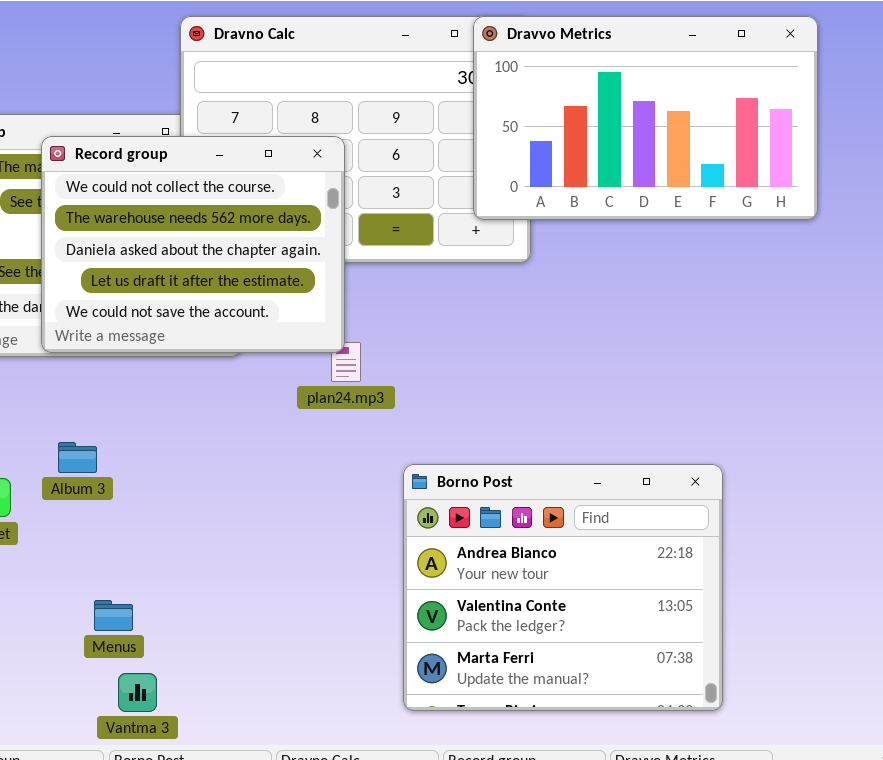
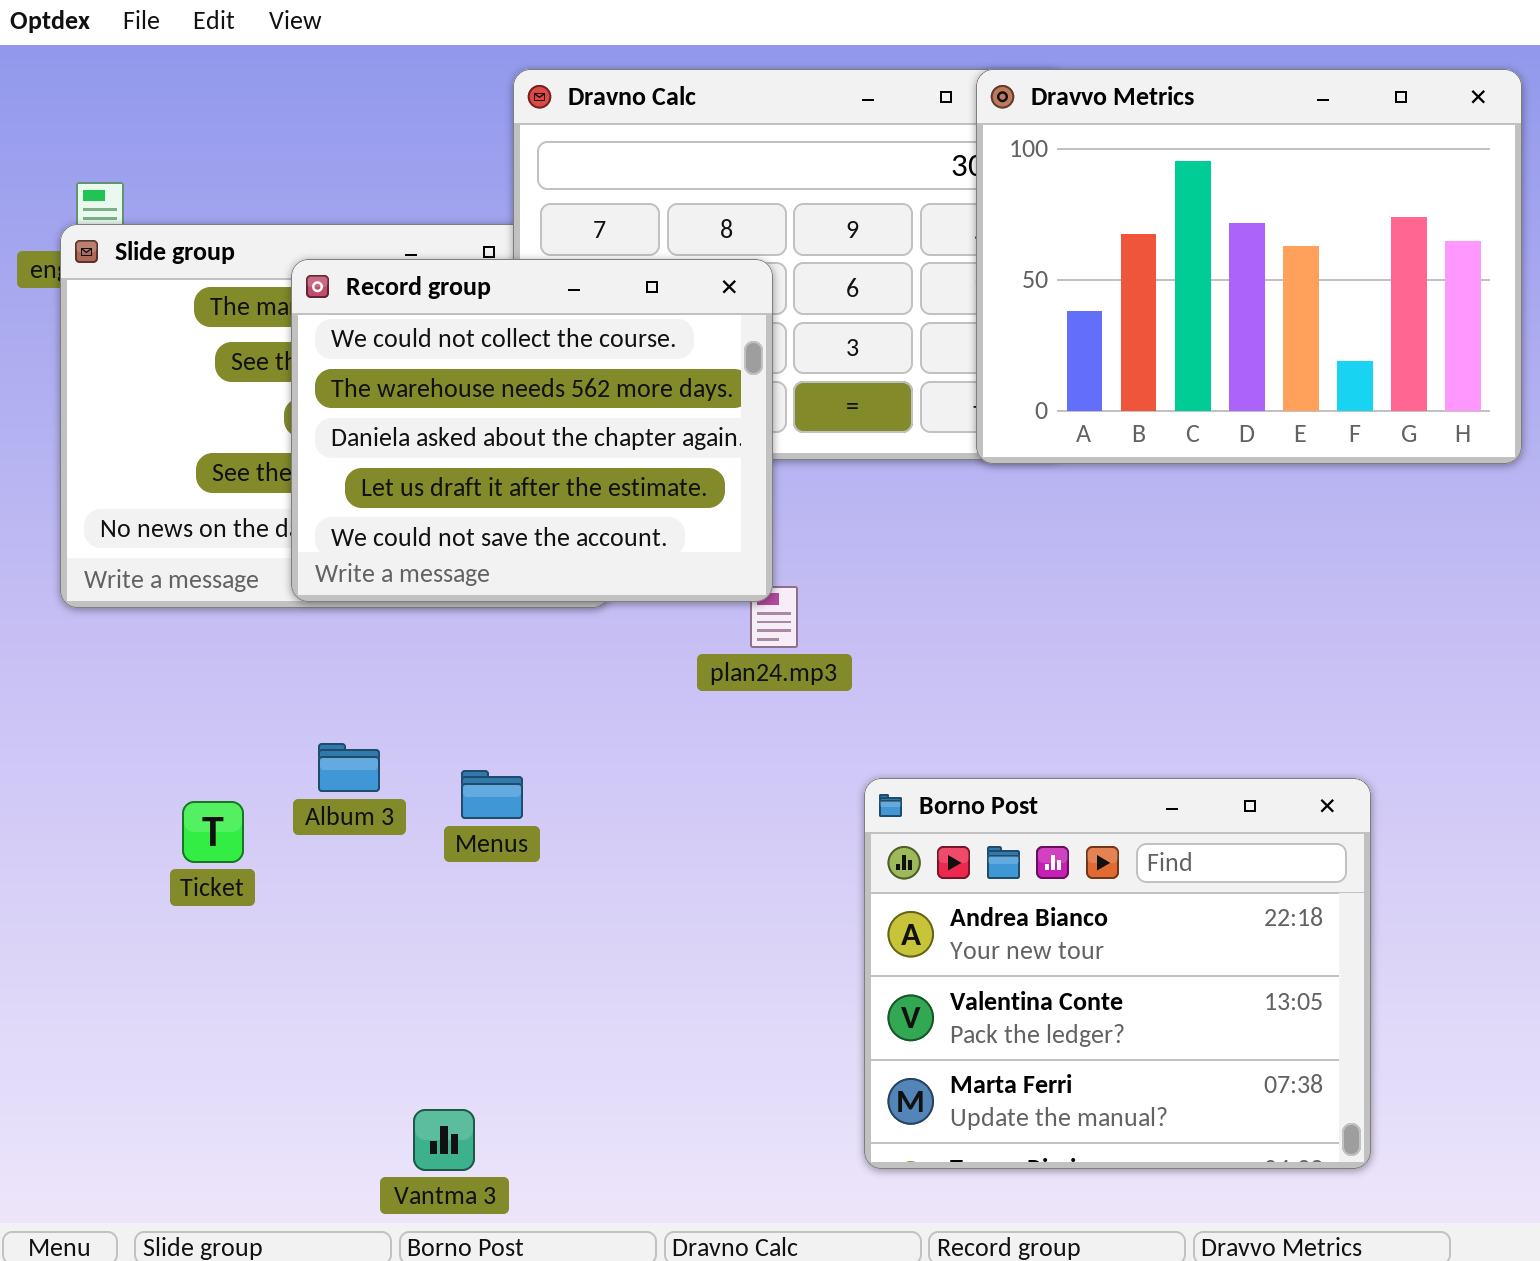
Dravvo Metrics: [473,16,818,220] -> [976,69,1522,464], resized
Menus: [94,600,133,631] -> [461,770,523,819], moved

